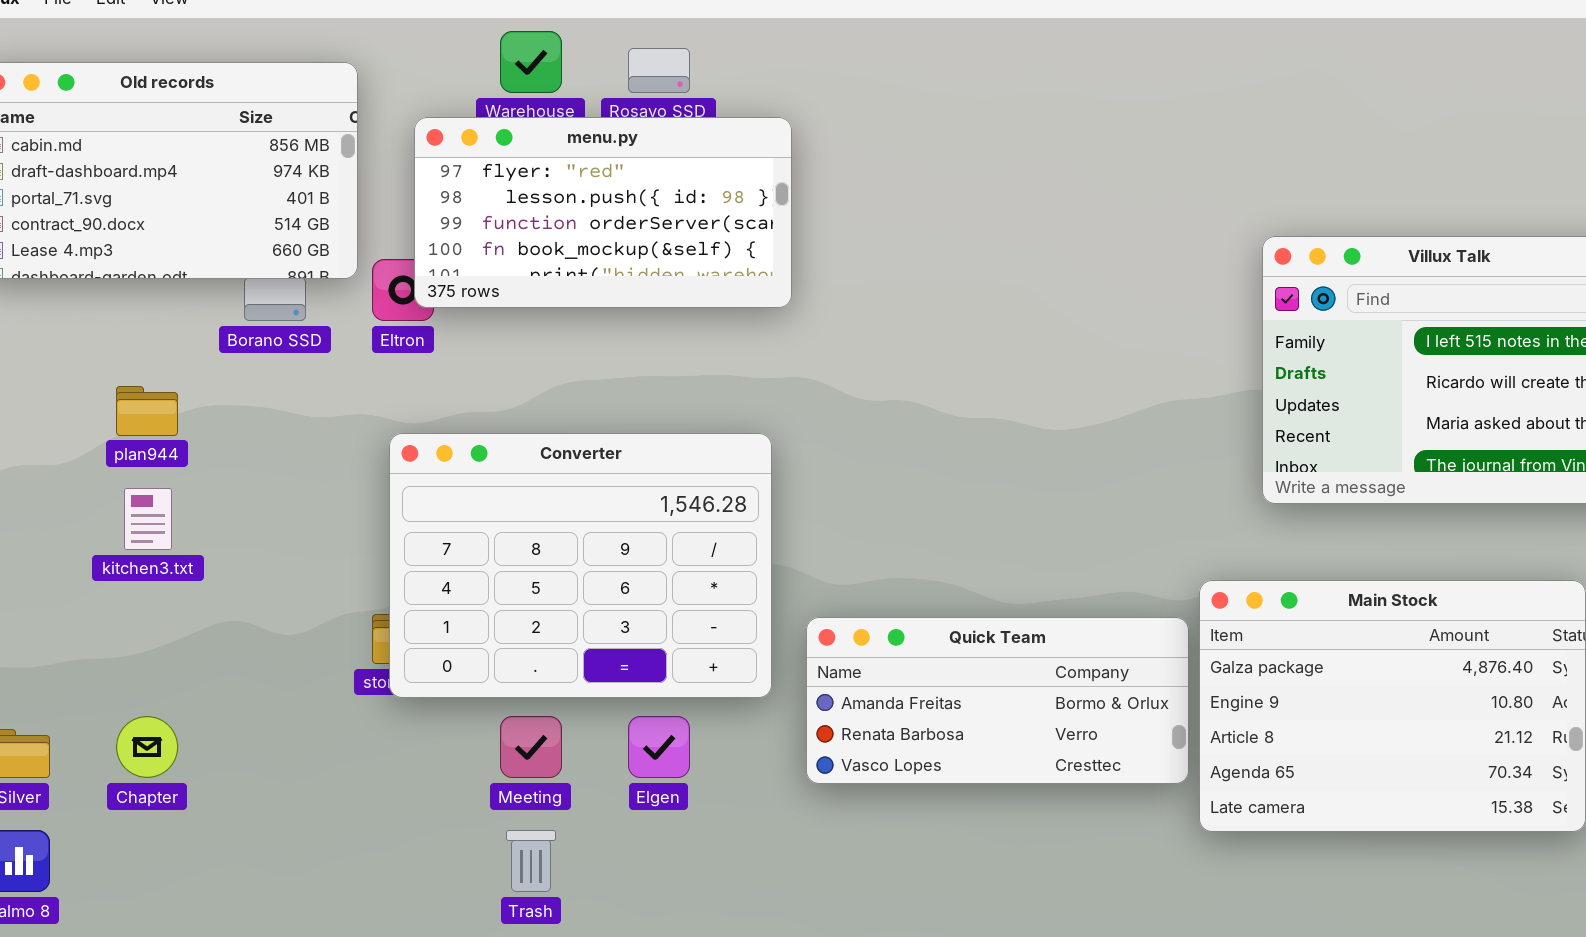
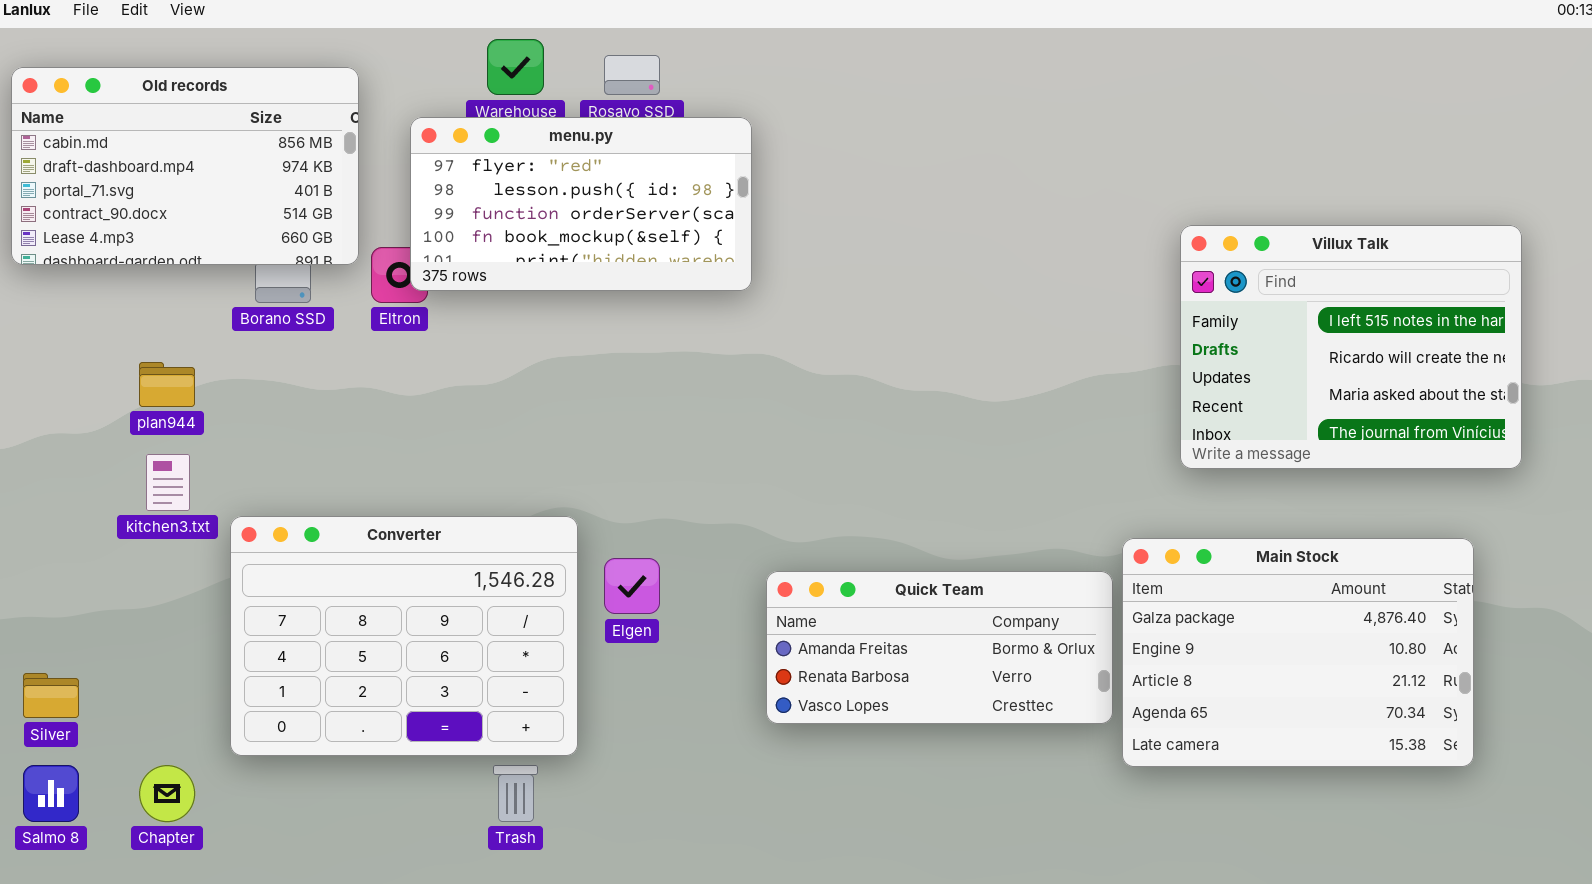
Converter: [389,433,772,698] -> [230,516,578,756], moved
Chapter: [116,716,178,778] -> [139,765,195,822], moved
Elgen: [628,716,690,778] -> [604,558,660,614], moved

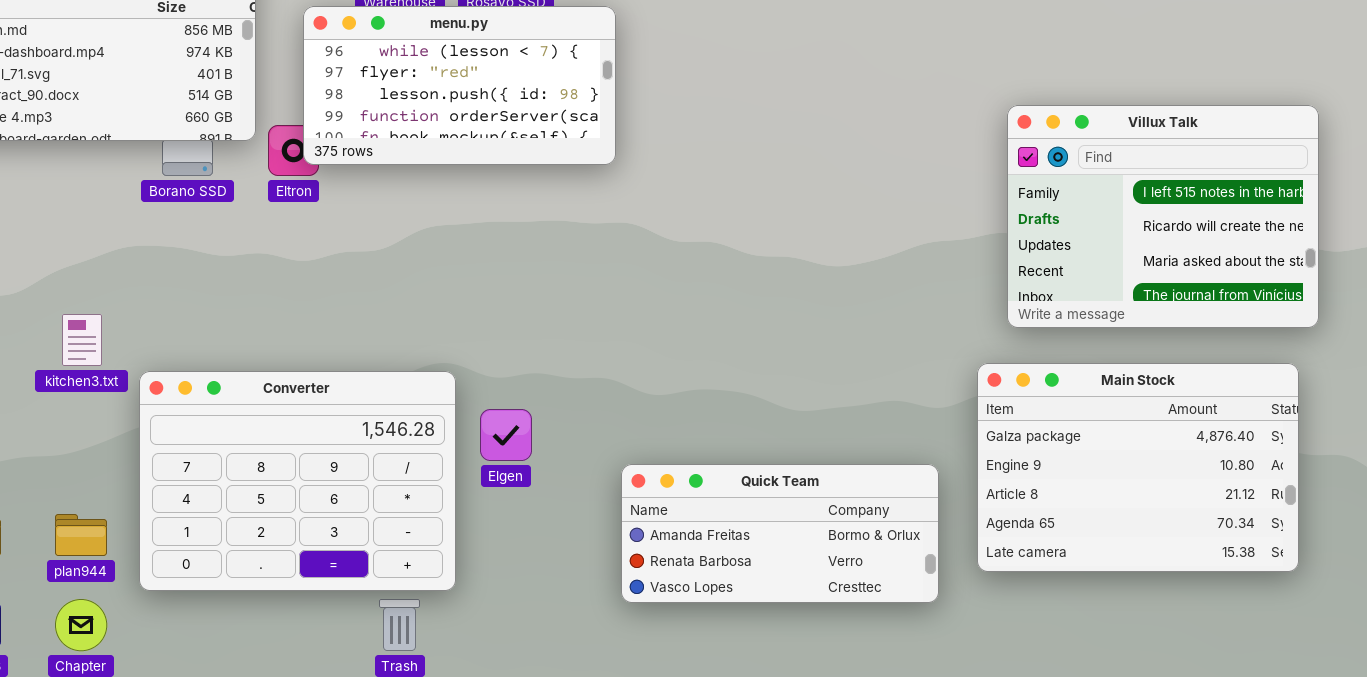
menu.py: [410,117,752,291] -> [303,6,616,165], scrolled up 1 row
plan944: [139,362,195,407] -> [55,514,107,556], moved
Main Stock: [1122,538,1474,767] -> [977,363,1299,572], moved
Quick Team: [766,571,1113,724] -> [621,464,939,603], moved

